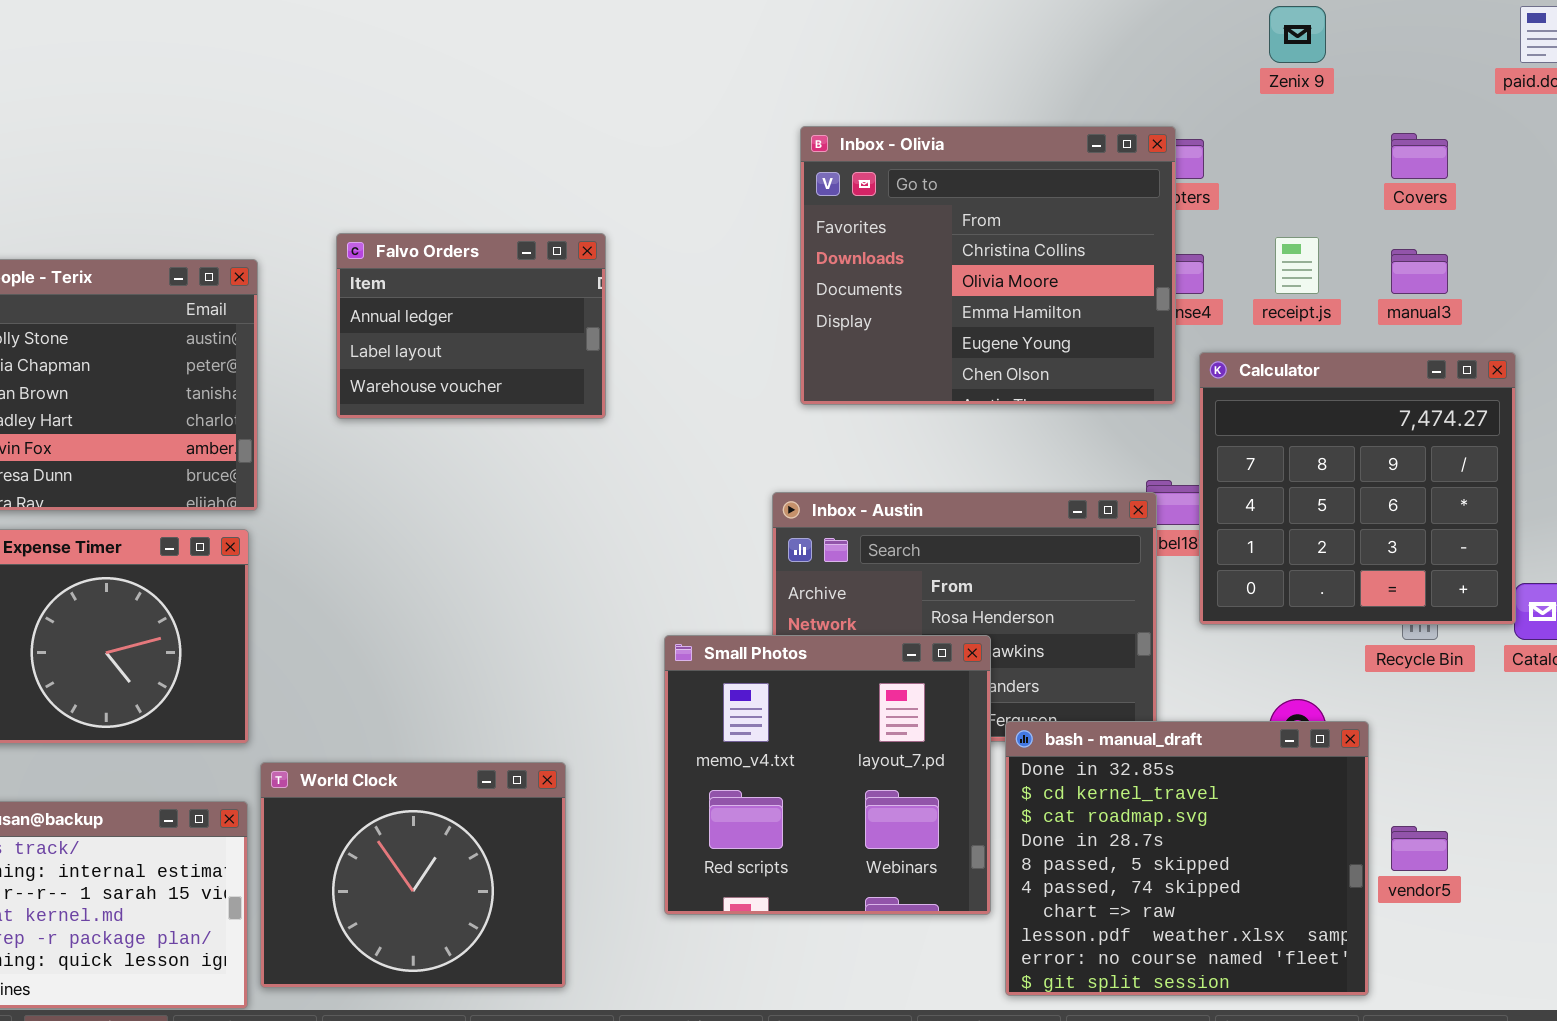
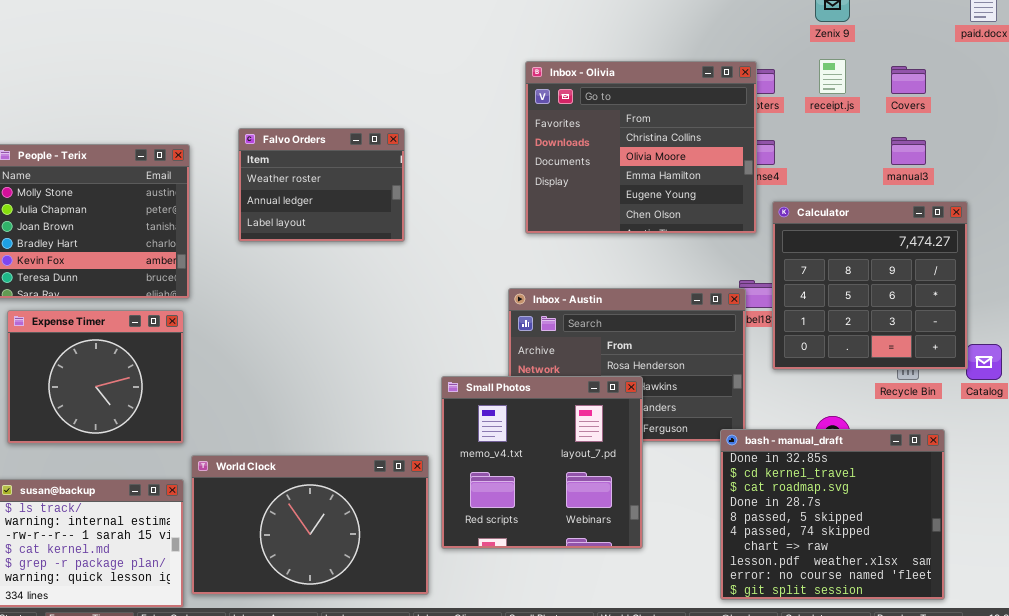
Falvo Orders: [336,233,606,419] -> [238,128,405,242], scrolled up 1 row
receipt.js: [1275,237,1319,294] -> [819,59,846,94], moved
bash - manual_draft: [1005,721,1369,996] -> [720,429,945,600], moved
World Clock: [260,762,566,988] -> [191,455,429,595], resized

